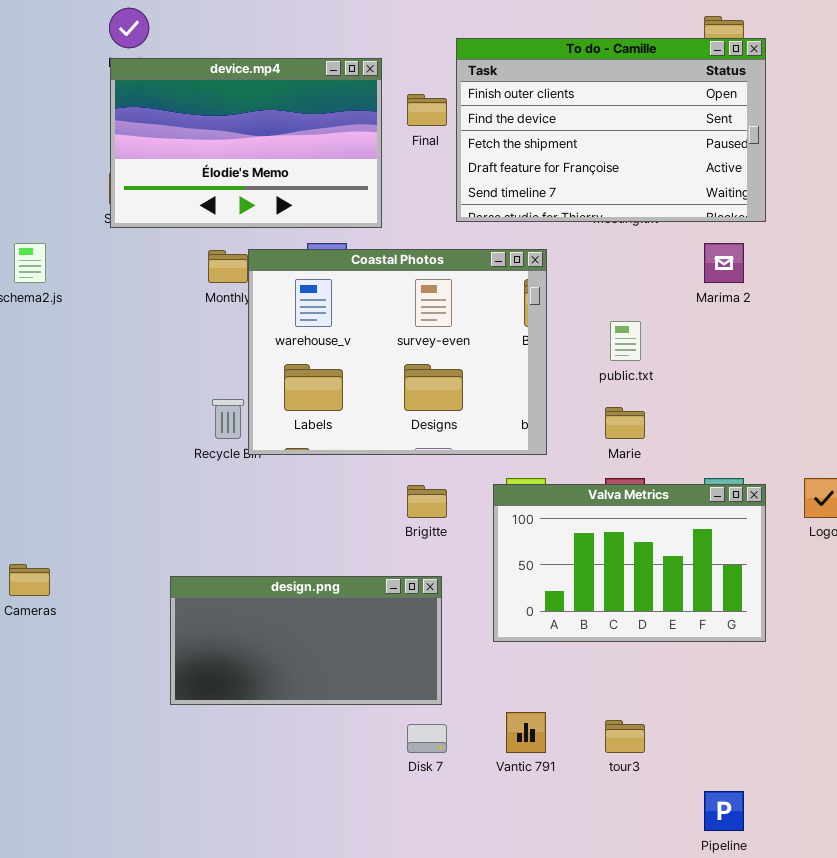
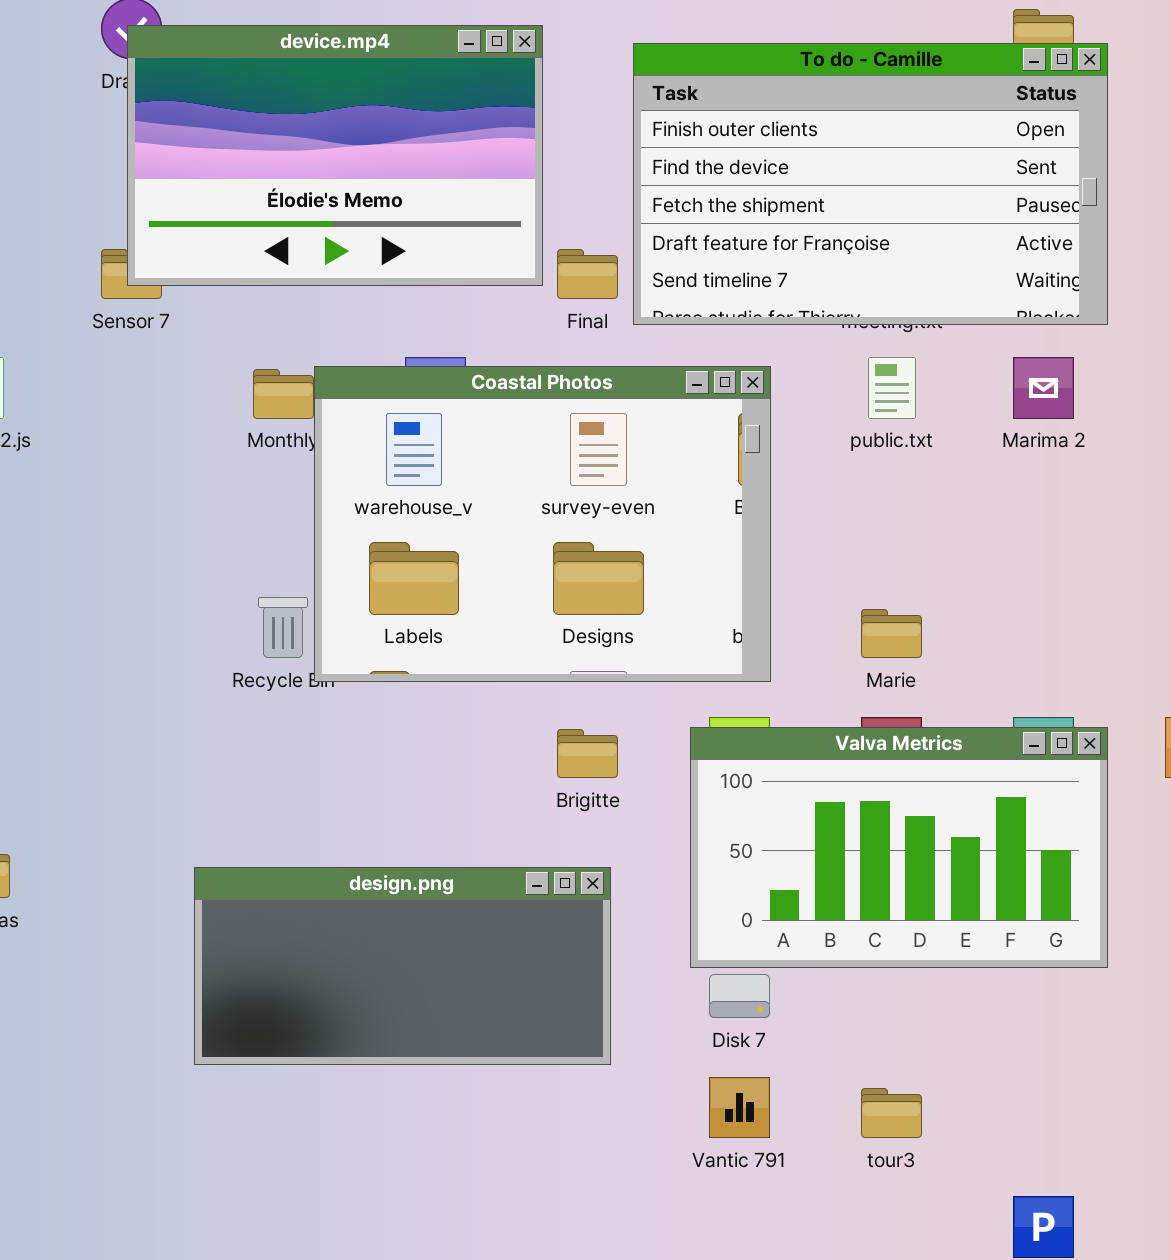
device.mp4: [110,58,382,228] -> [127,25,543,286], moved
Final: [407,94,447,126] -> [557,249,618,299], moved
public.txt: [610,321,641,361] -> [868,357,916,419], moved
Disk 7: [407,724,447,753] -> [709,974,770,1018], moved

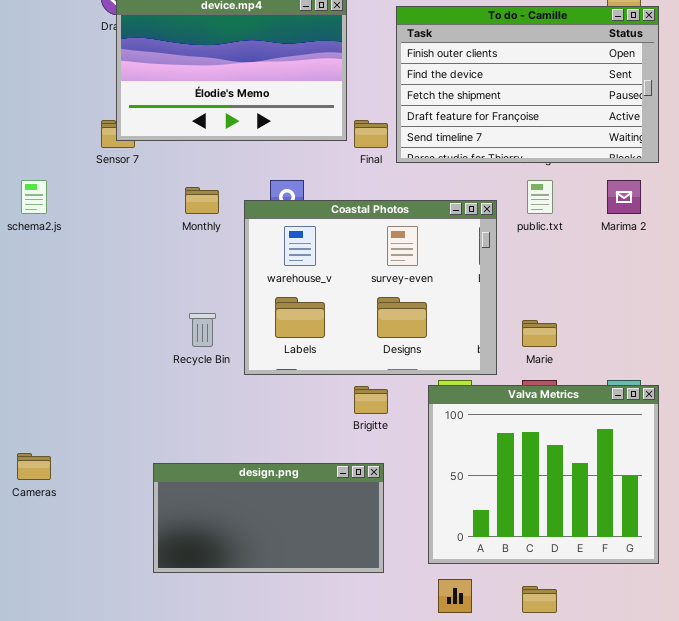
Coastal Photos: [314,366,771,682] -> [244,200,497,375], moved
Valva Metrics: [690,727,1108,968] -> [428,385,659,564], resized

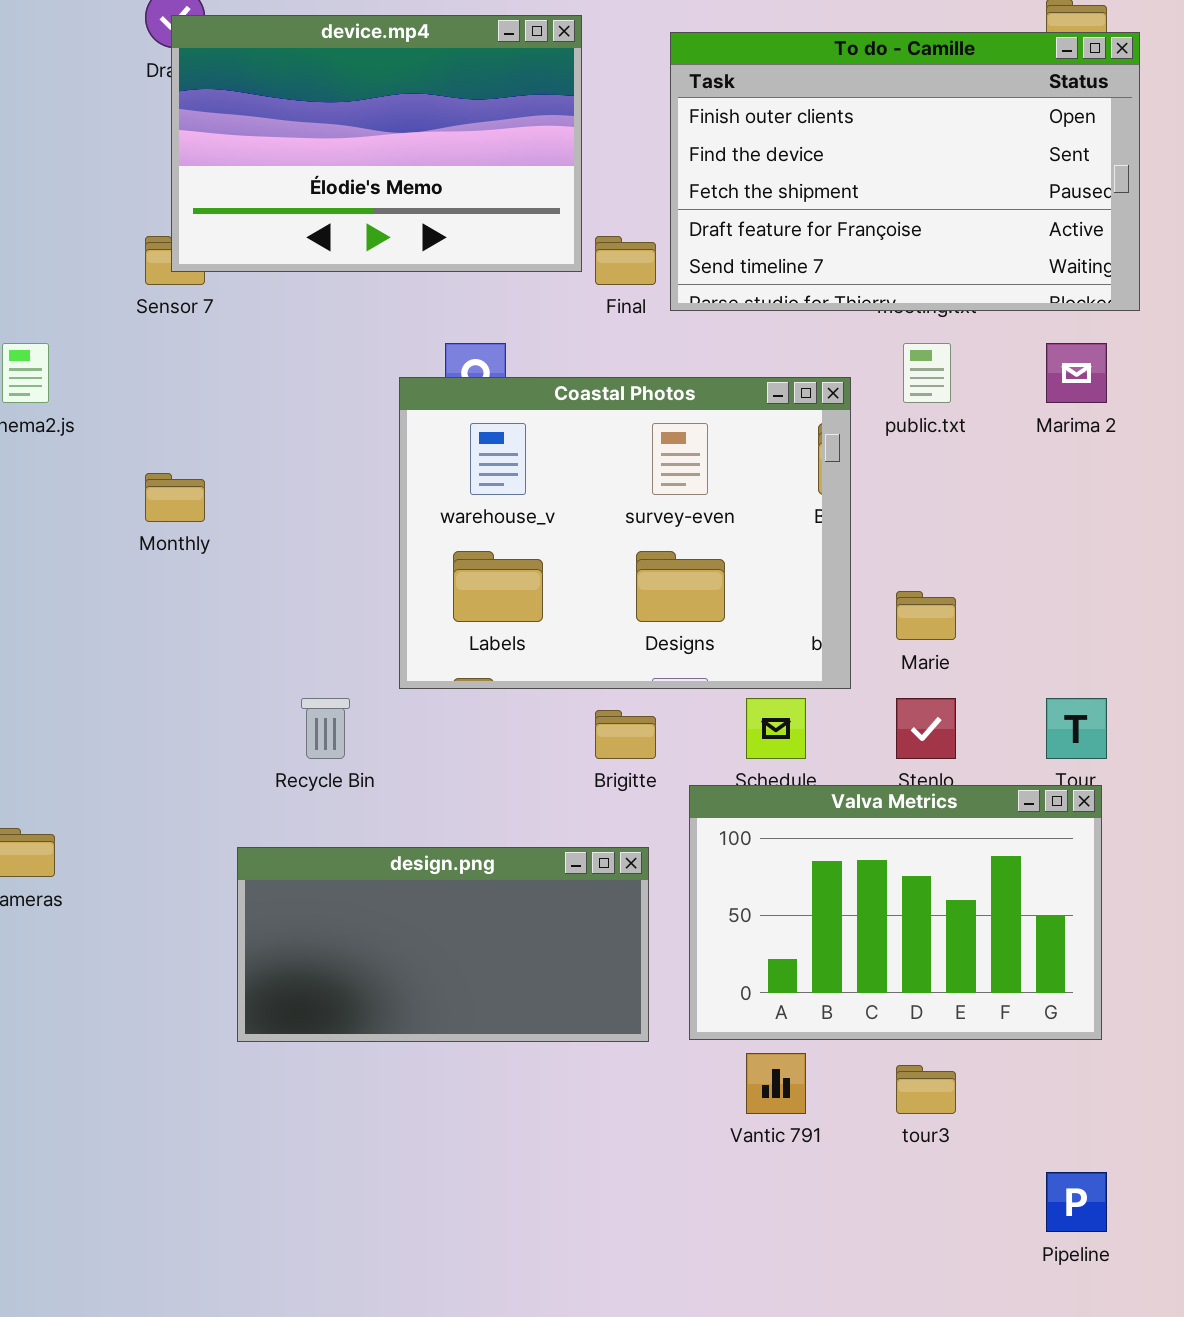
Monthly: [185,187,219,214] -> [145,473,205,522], moved
Recycle Bin: [189,313,216,347] -> [301,698,350,759], moved
Valva Metrics: [428,385,659,564] -> [689,785,1102,1040], moved, resized

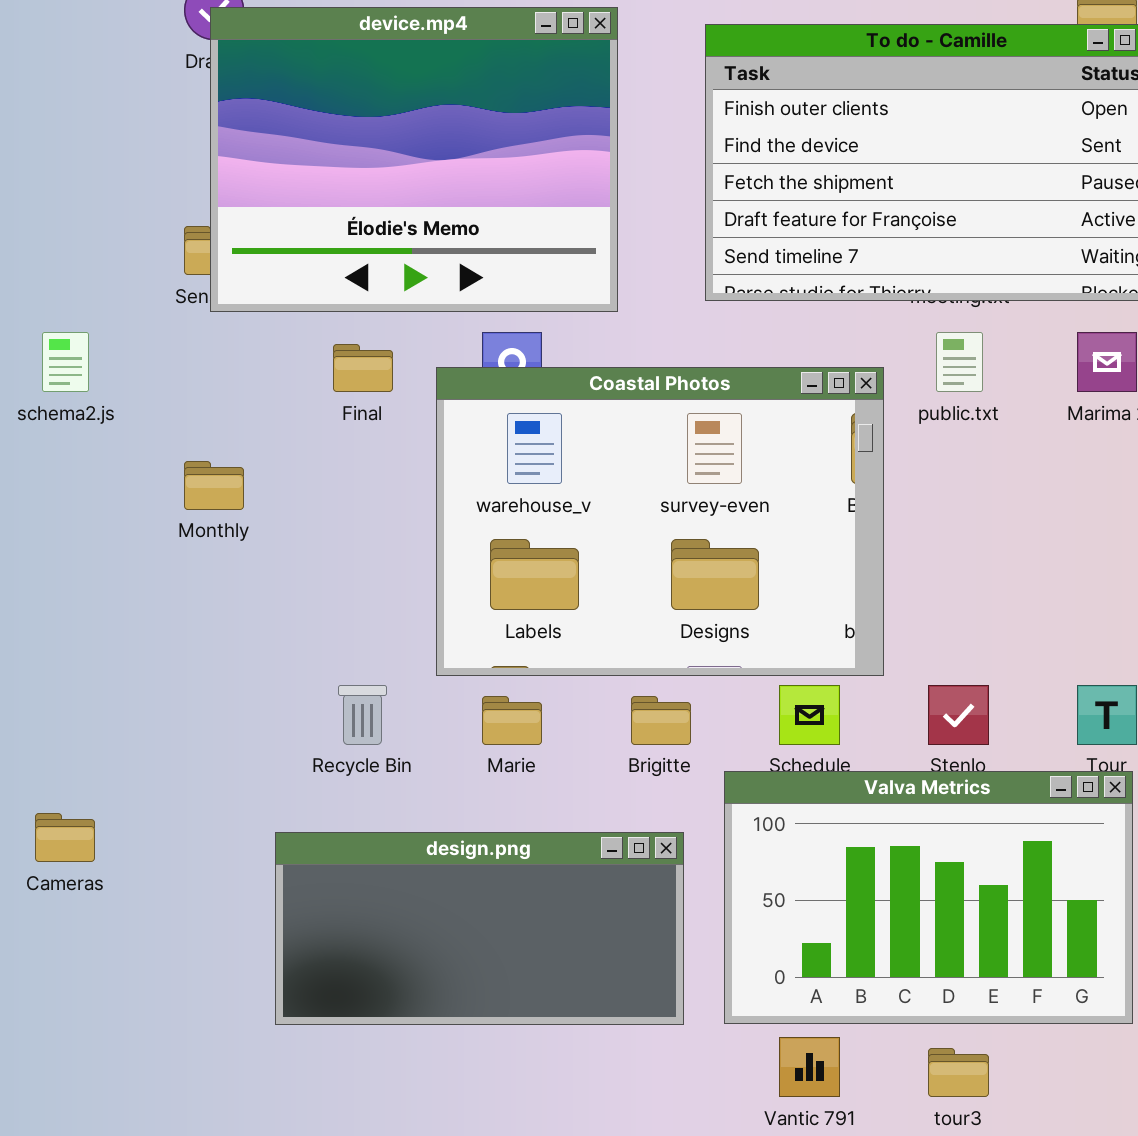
device.mp4: [171,15,582,272] -> [210,7,618,312], resized
Final: [595,236,656,285] -> [333,344,393,392], moved
Marie: [896,591,956,640] -> [482,696,542,745], moved

